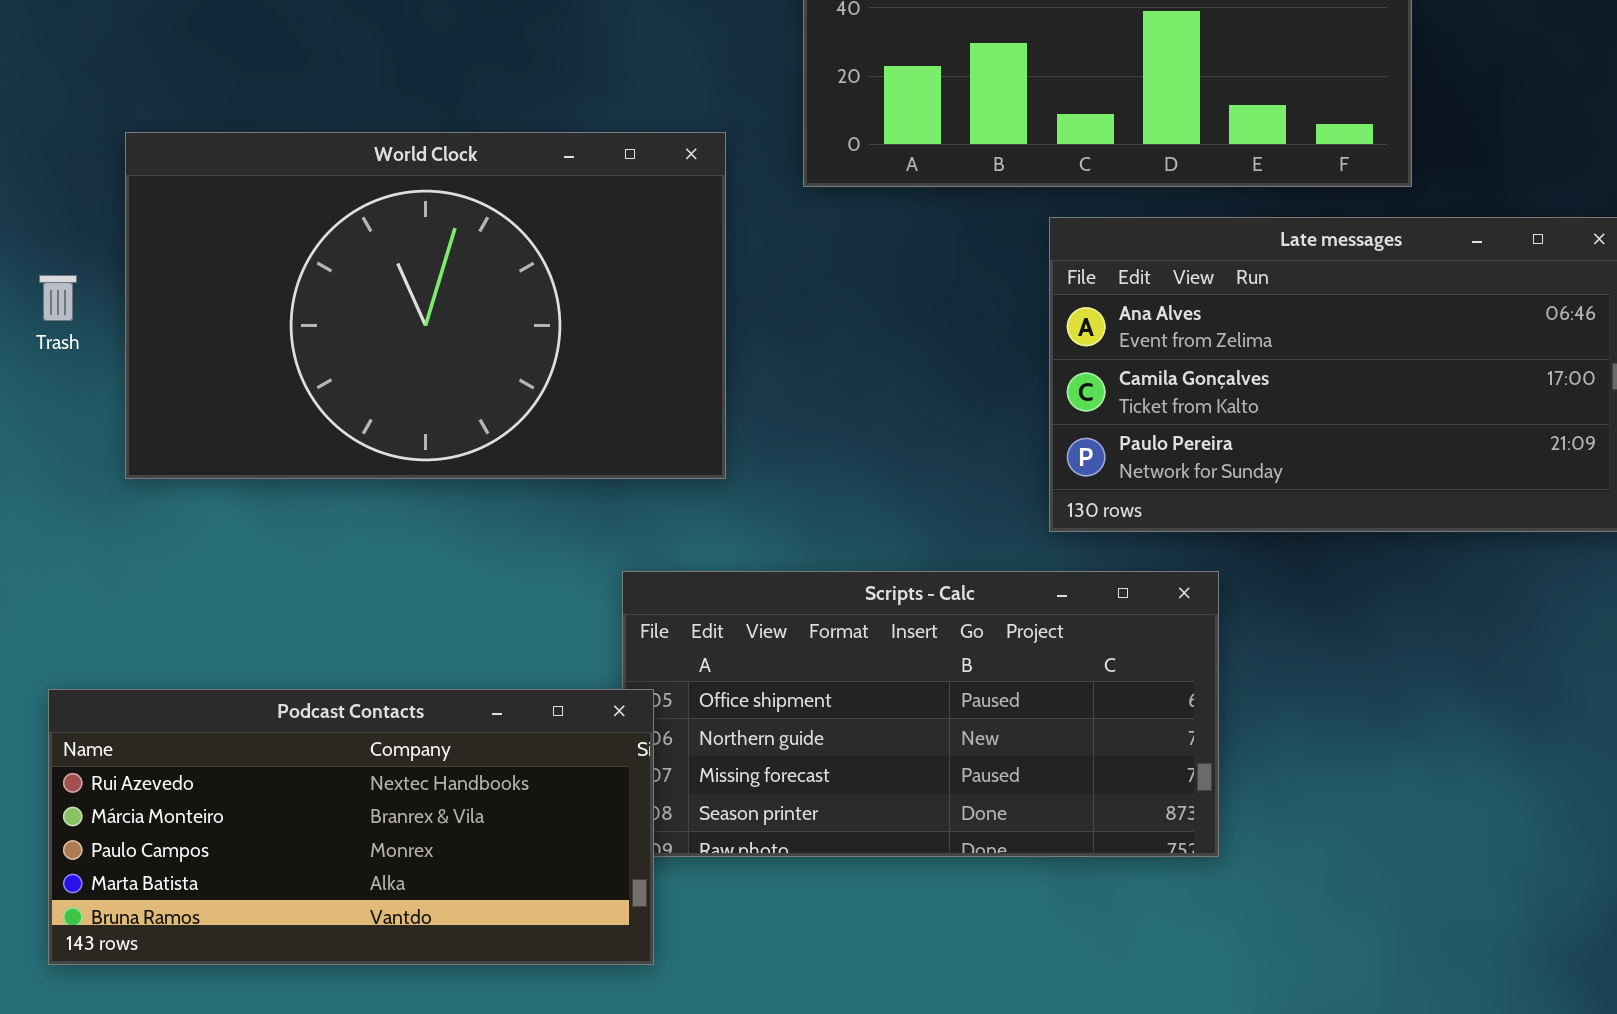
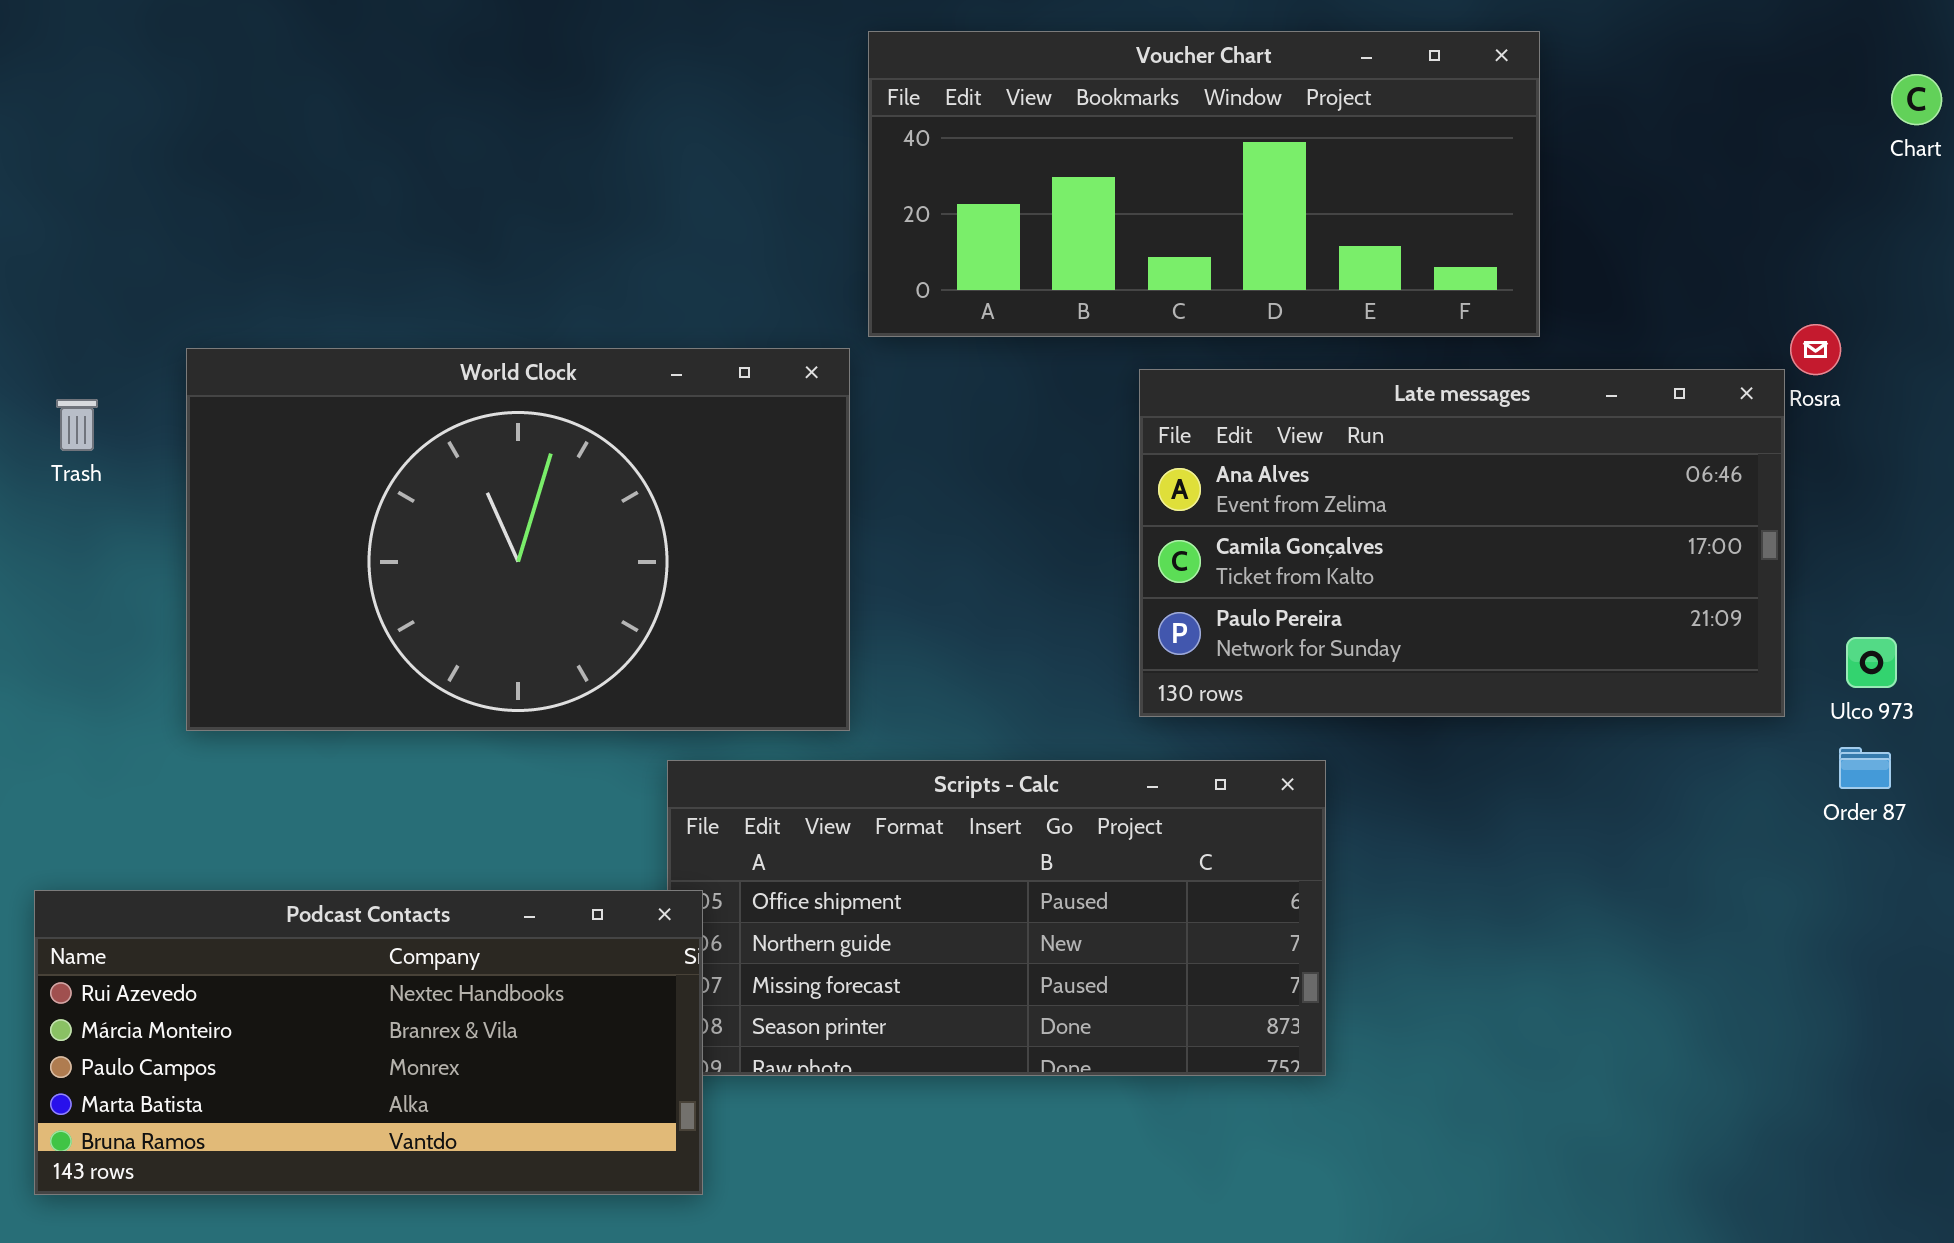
World Clock: [125,132,726,479] -> [186,348,850,731], moved
Trash: [39,275,77,321] -> [56,399,98,451], moved

